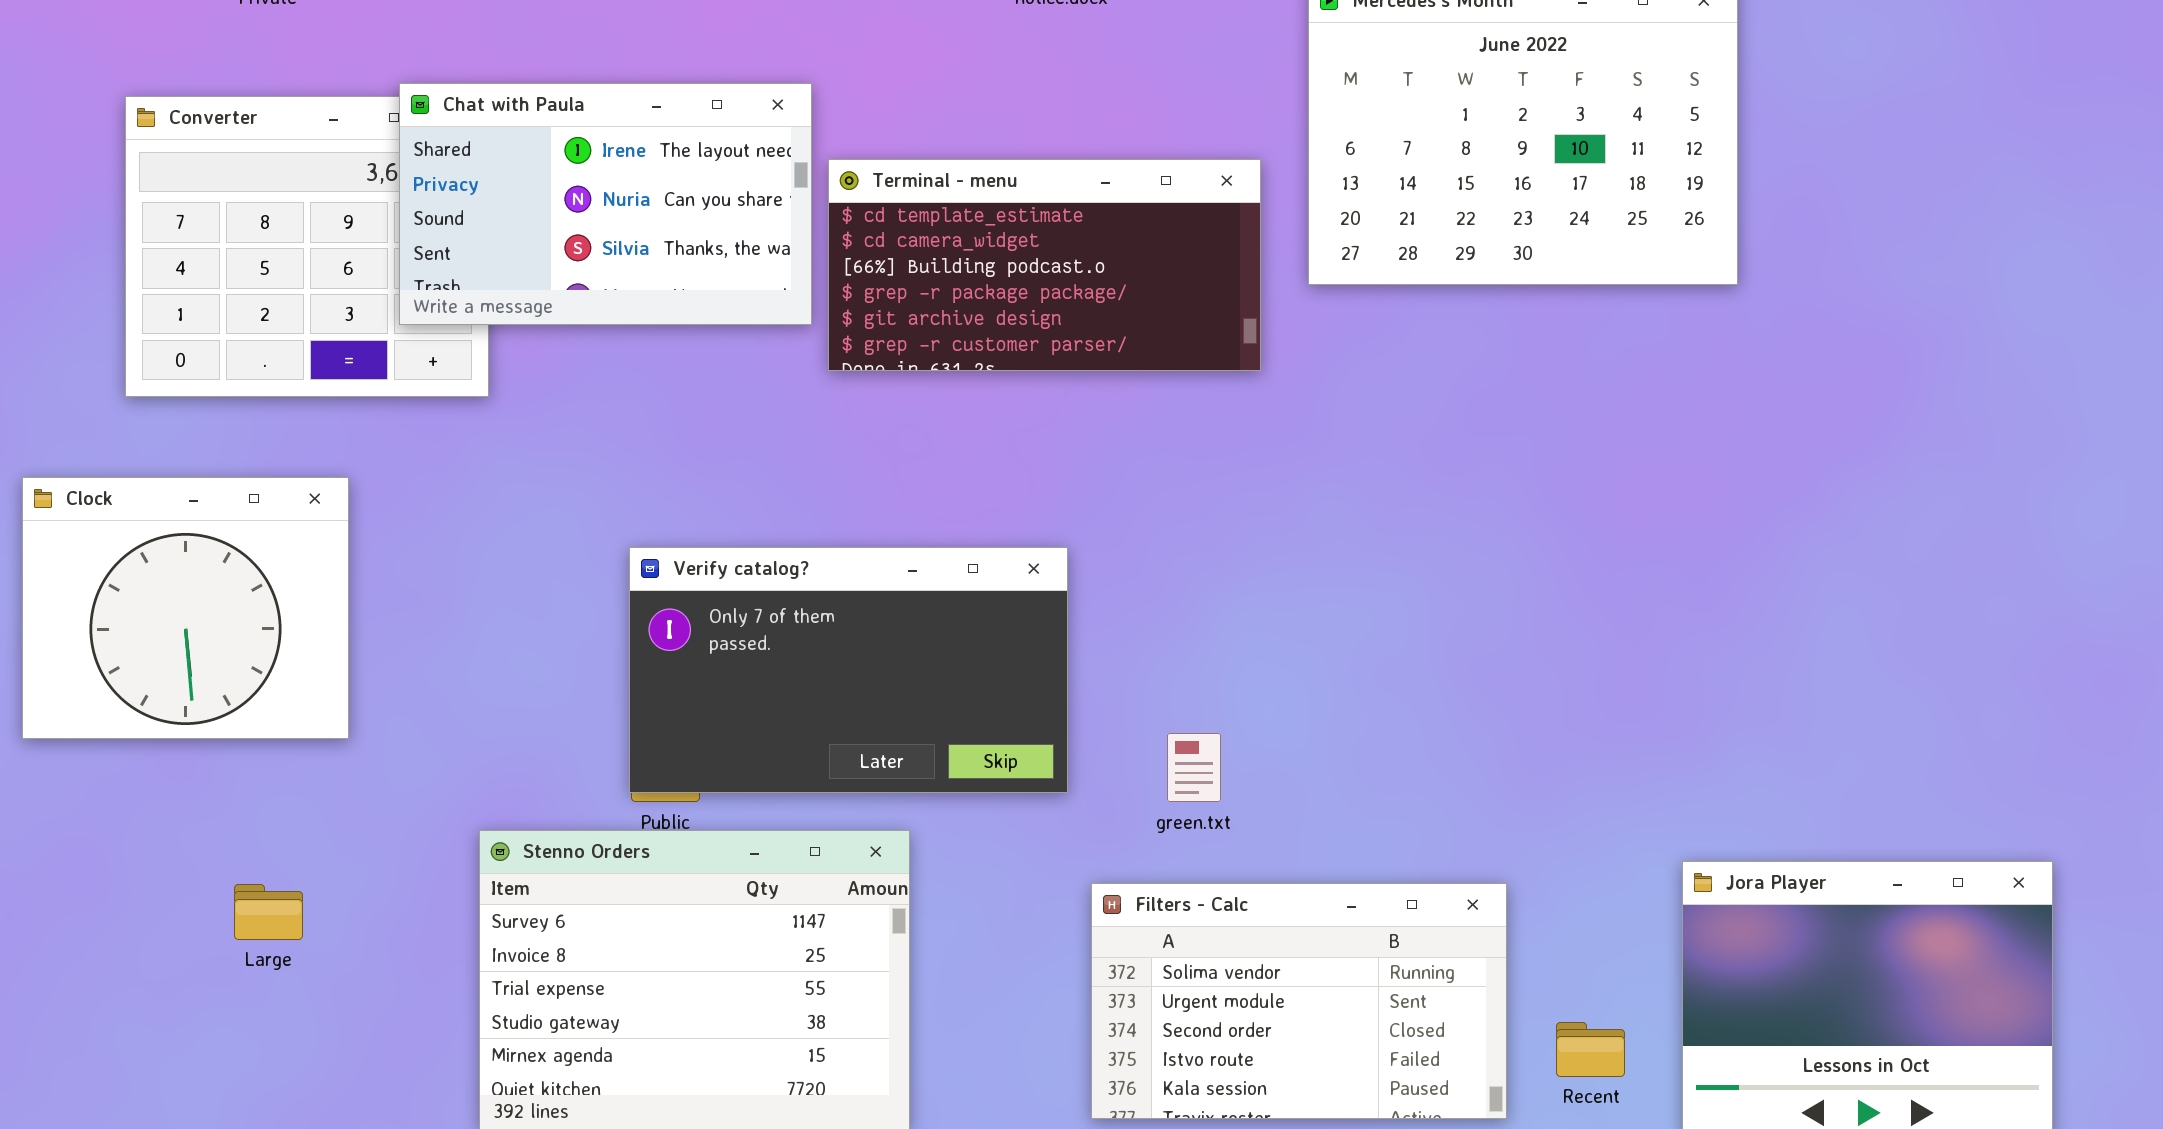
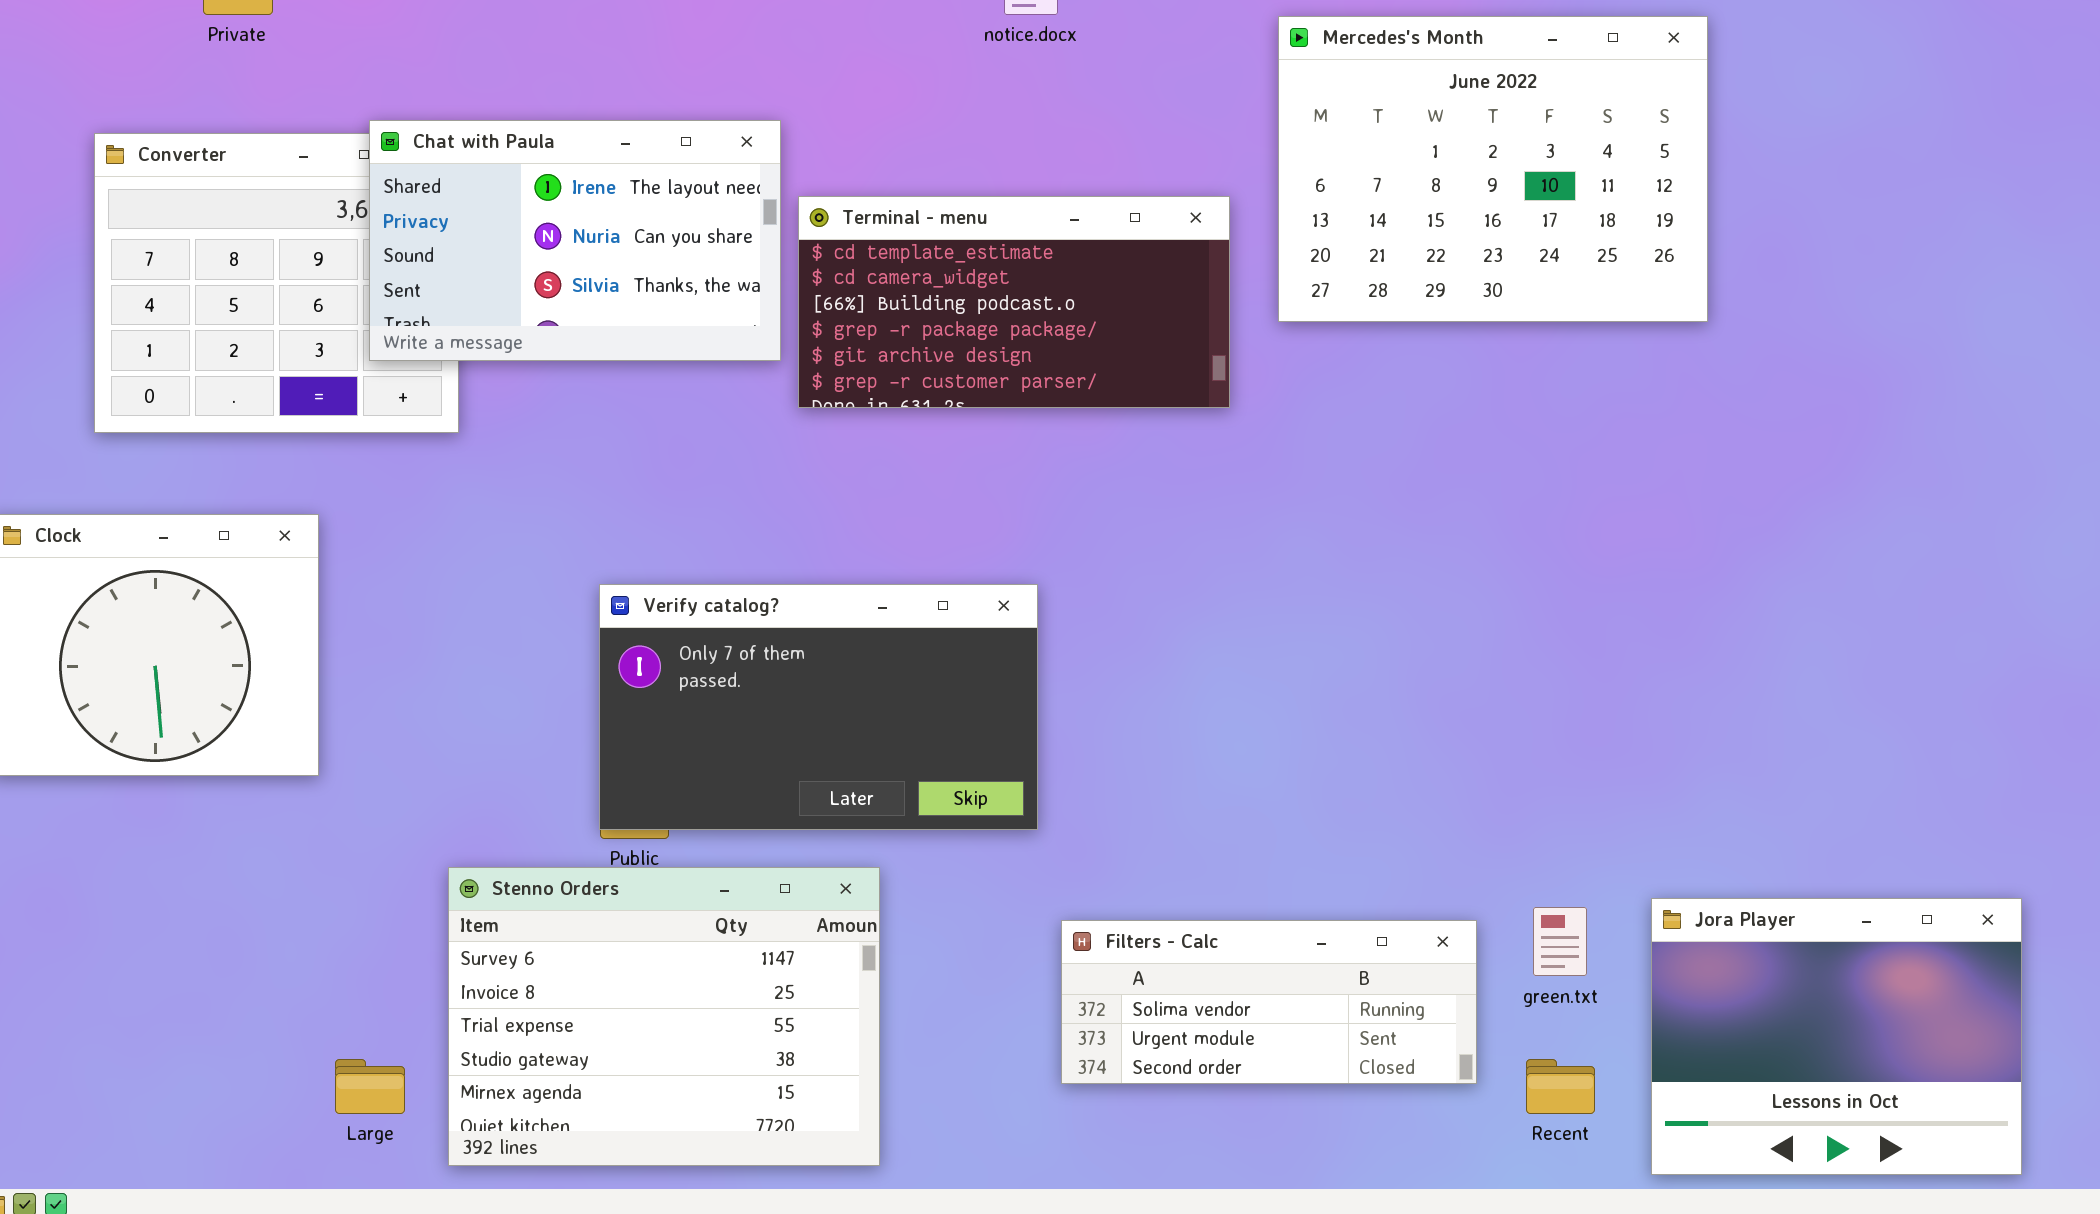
green.txt: [1167,733,1221,802] -> [1533,907,1587,976], moved
Filters - Calc: [1091,883,1507,1119] -> [1061,920,1477,1084], resized
Large: [234,884,303,940] -> [335,1059,405,1114], moved

